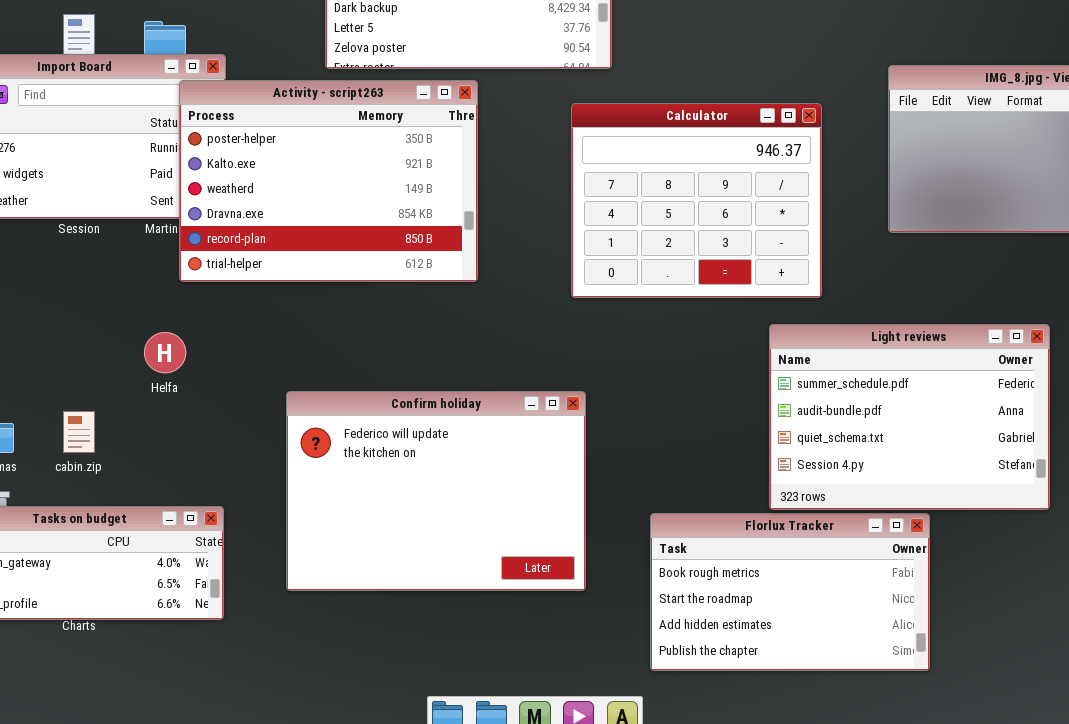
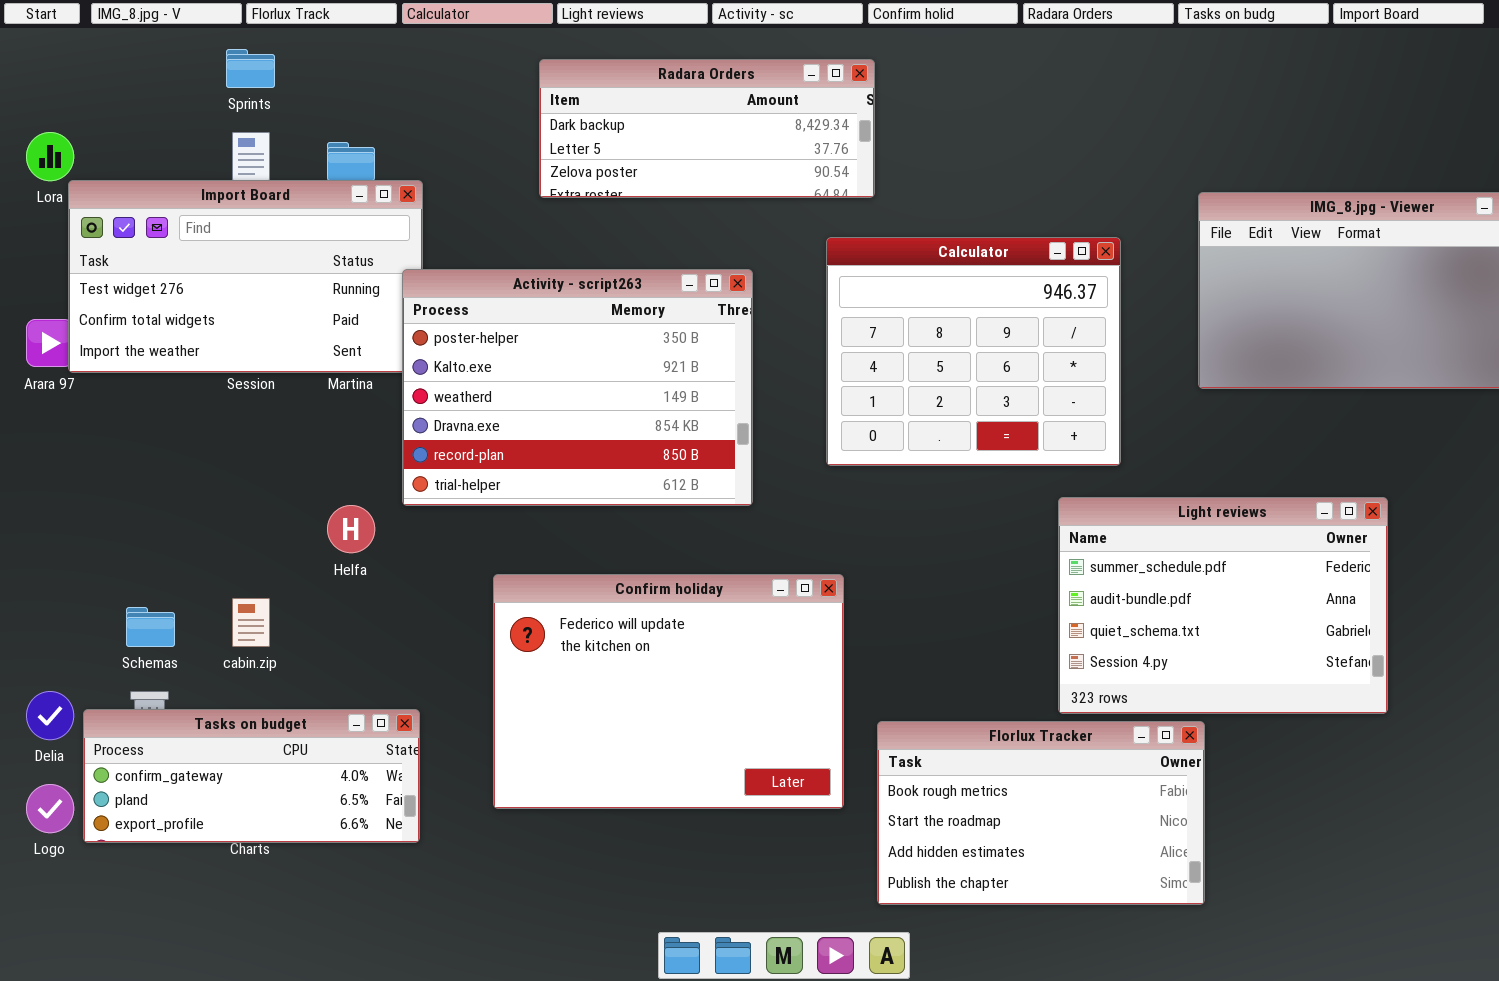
Activity - script263: [179,80,478,282] -> [402,269,753,506], moved
Florlux Tracker: [650,513,930,671] -> [877,721,1205,905], moved

